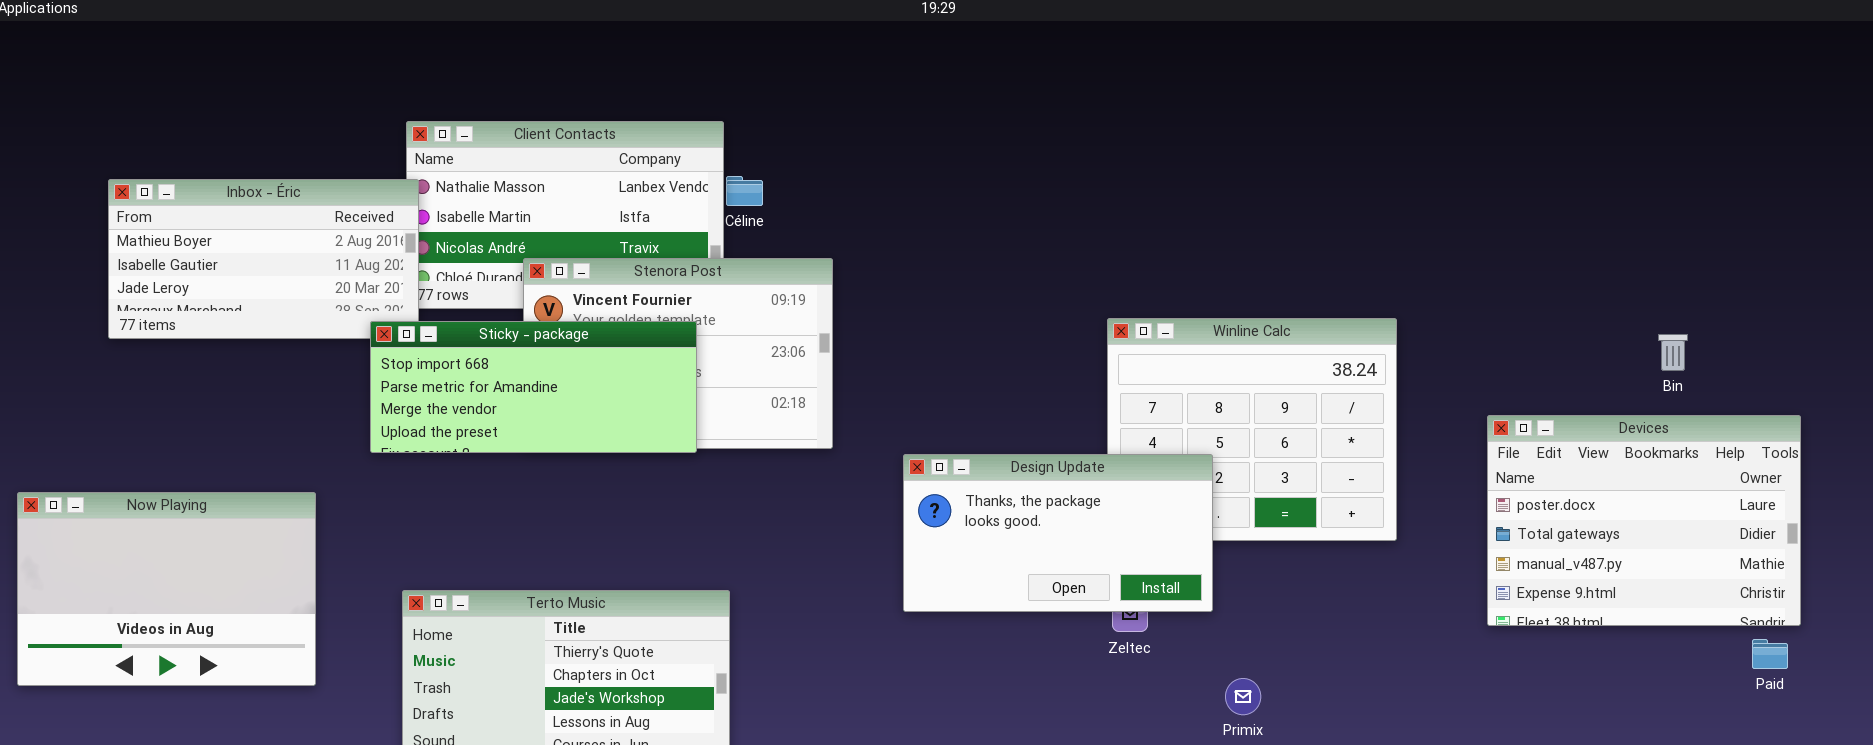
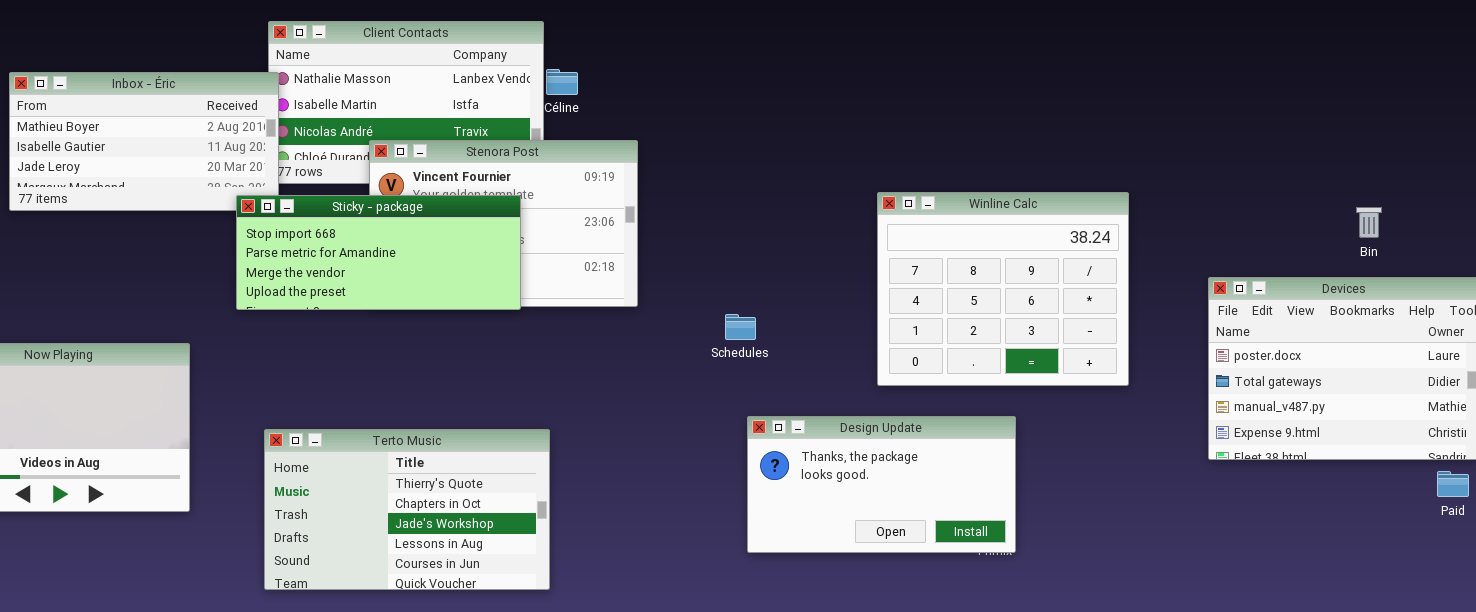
Design Update: [903,454,1213,612] -> [747,416,1016,553], moved

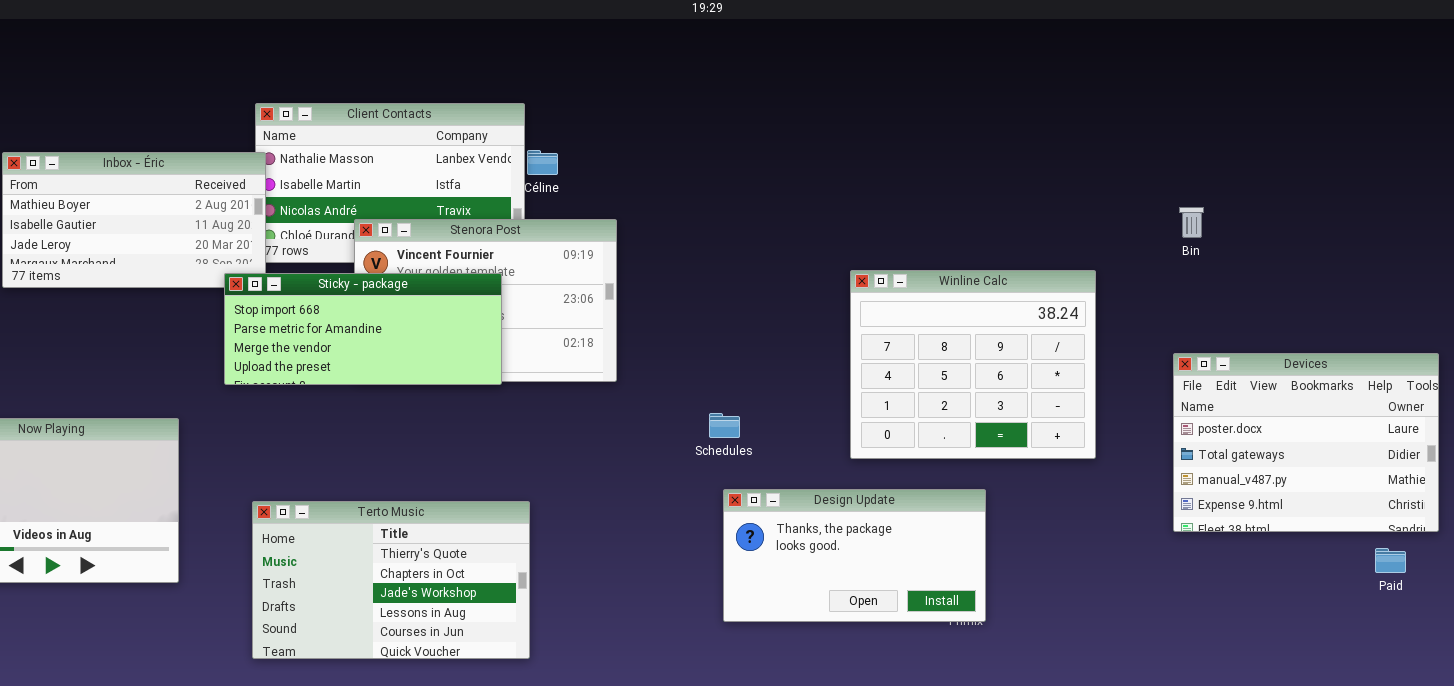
Bin: [1356,207,1382,238] -> [1179,207,1204,238], moved
Schedules: [725,314,756,340] -> [709,413,740,438], moved
Paid: [1437,471,1469,497] -> [1375,548,1406,573], moved

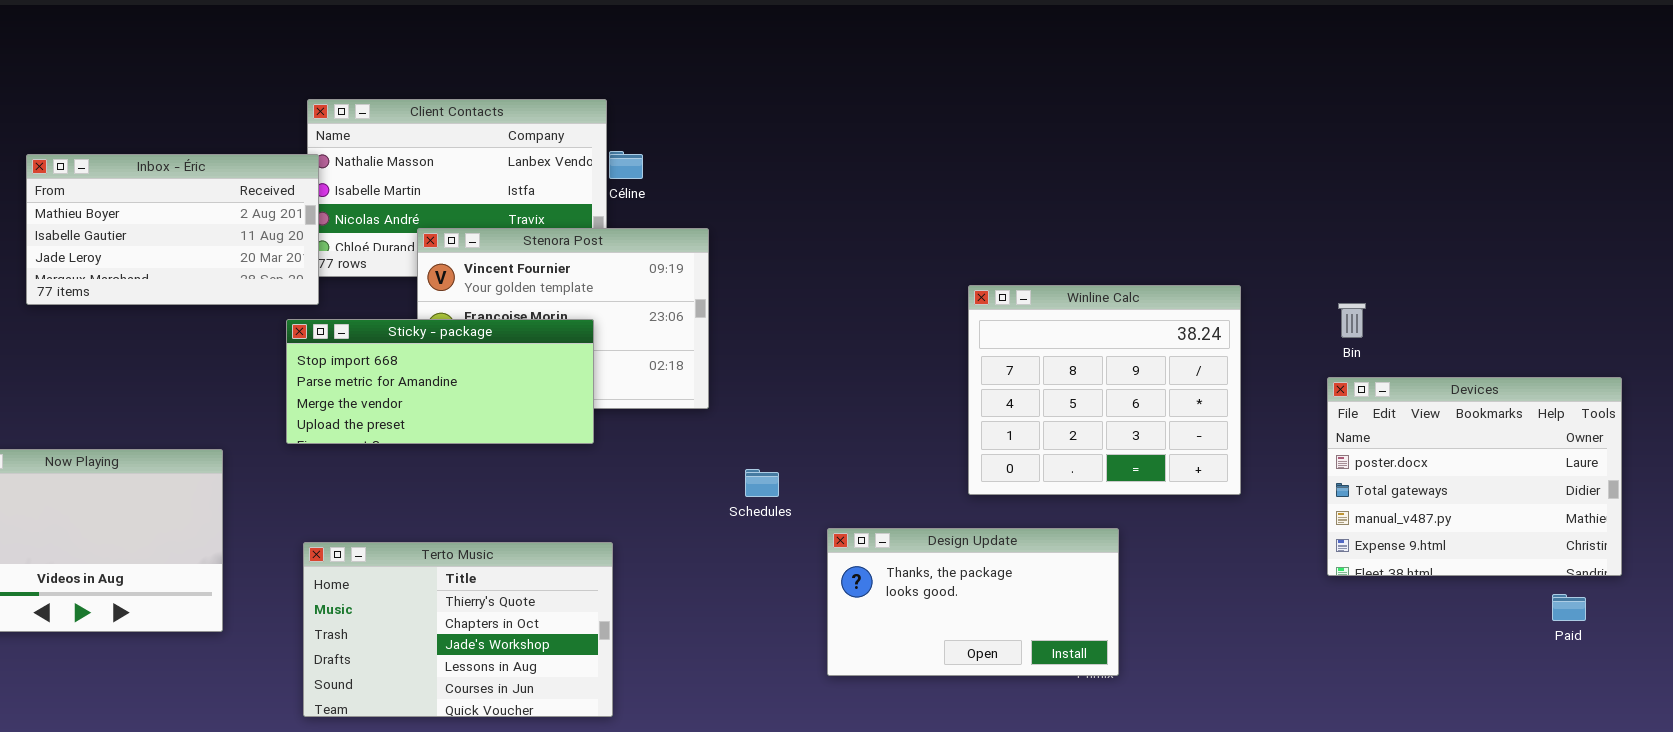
Bin: [1179,207,1204,238] -> [1338,303,1366,338], moved
Sticky - package: [224,273,502,385] -> [286,319,594,444], moved
Schedules: [709,413,740,438] -> [745,469,779,497], moved

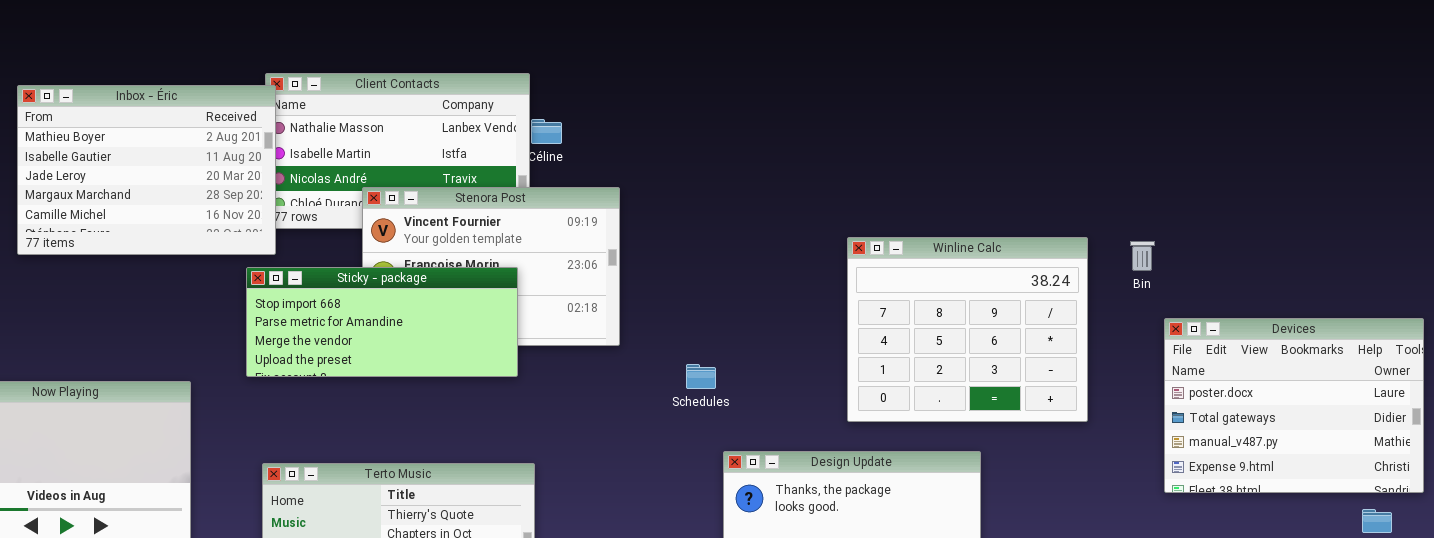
Inbox - Éric: [26,154,319,305] -> [17,85,276,255], resized
Bin: [1338,303,1366,338] -> [1130,241,1155,271], moved
Schedules: [745,469,779,497] -> [686,364,716,389], moved

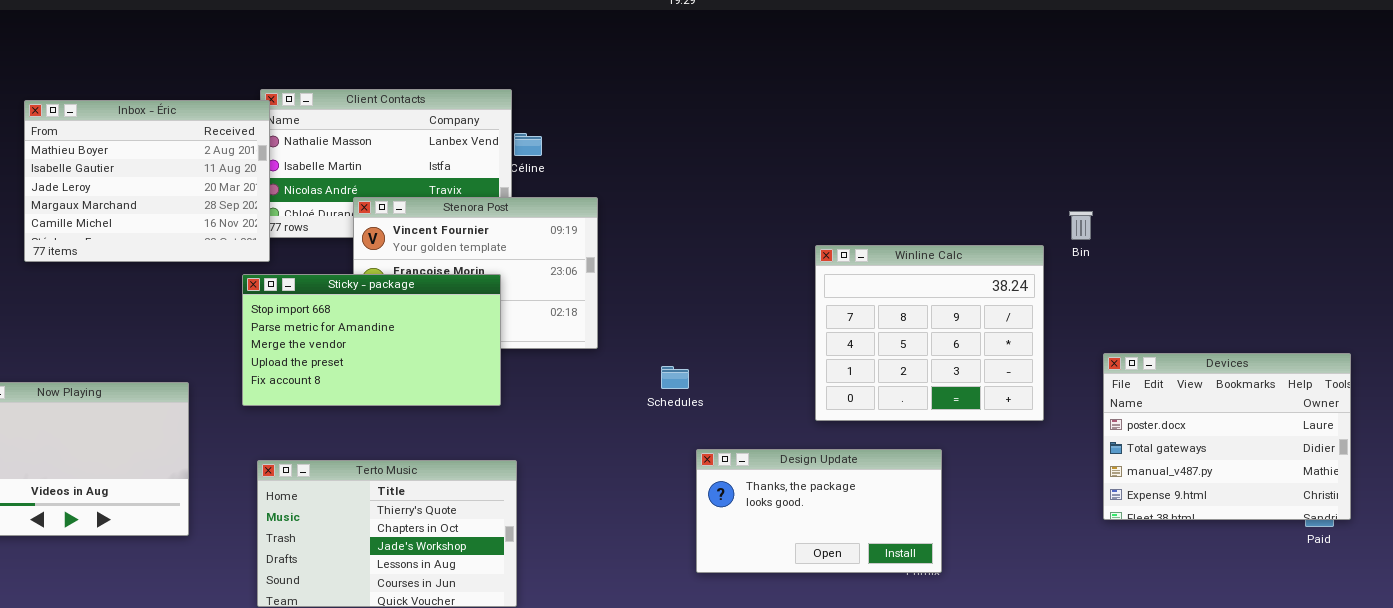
Bin: [1130,241,1155,271] -> [1069,211,1093,240], moved
Sticky - package: [246,267,518,377] -> [242,274,501,406], resized
Devices: [1164,318,1424,493] -> [1103,353,1351,520], moved

